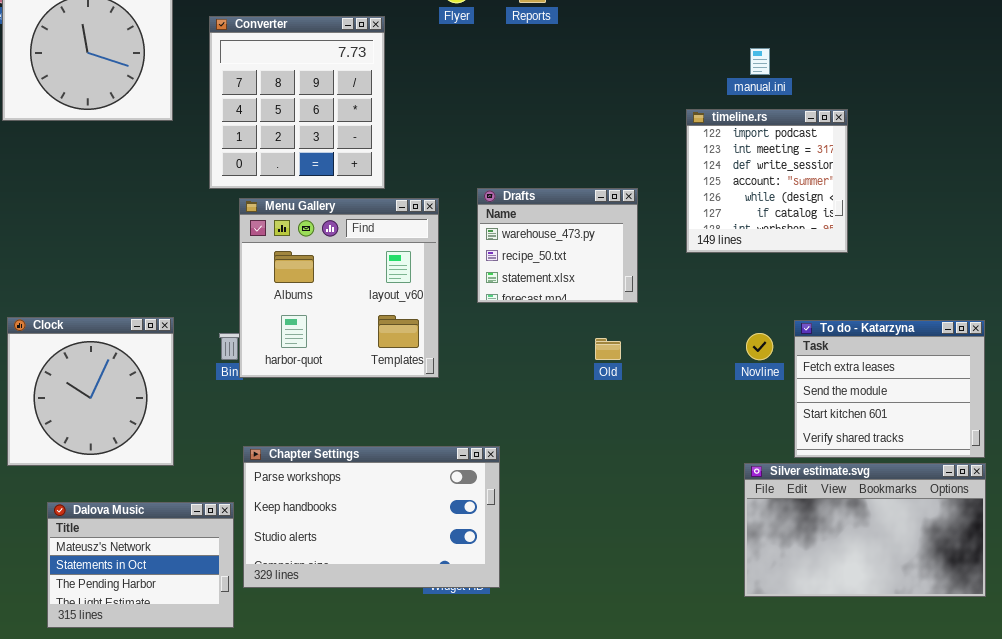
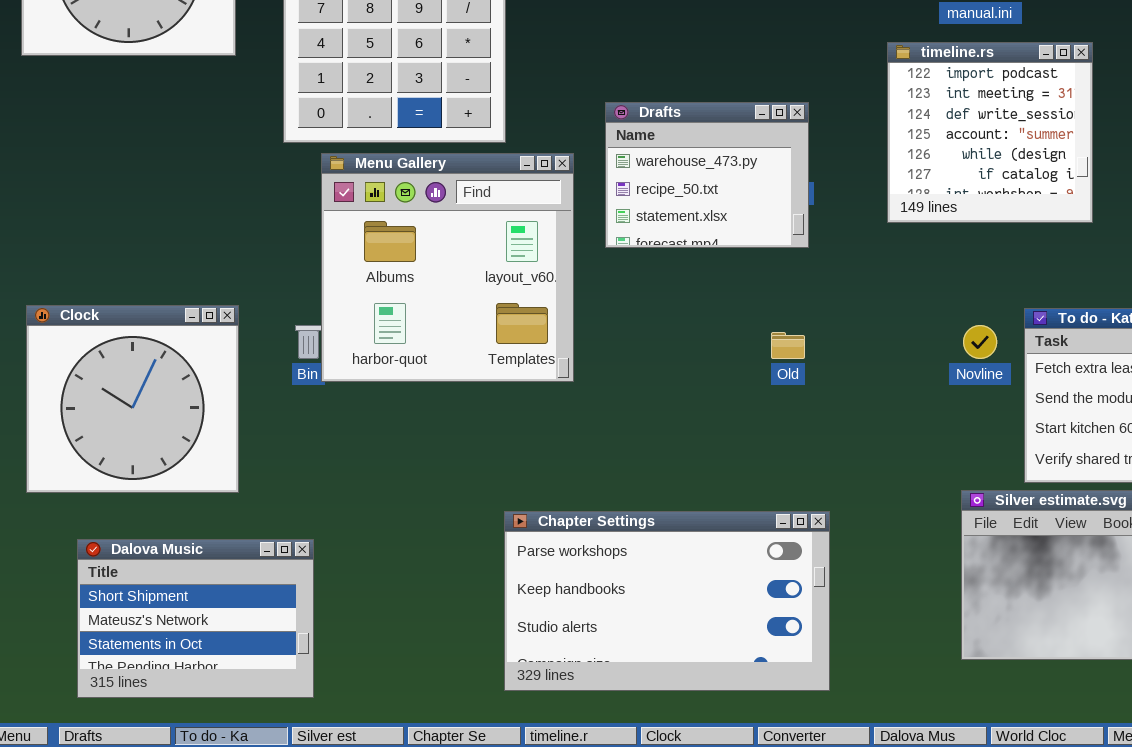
Drafts: [477,188,638,303] -> [605,102,809,248], moved
Chapter Settings: [243,446,500,588] -> [504,511,830,691], moved
Dalova Music: [47,502,234,628] -> [77,539,314,698], scrolled up 1 row

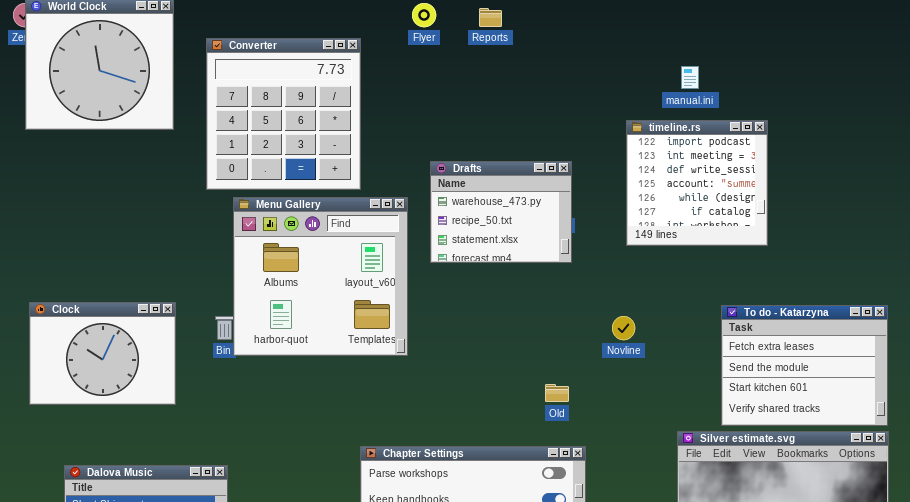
Clock: [26,305,239,493] -> [29,302,176,405], resized
Novline: [963,325,997,359] -> [612,316,635,340], moved
Old: [771,332,805,359] -> [545,384,569,402], moved

